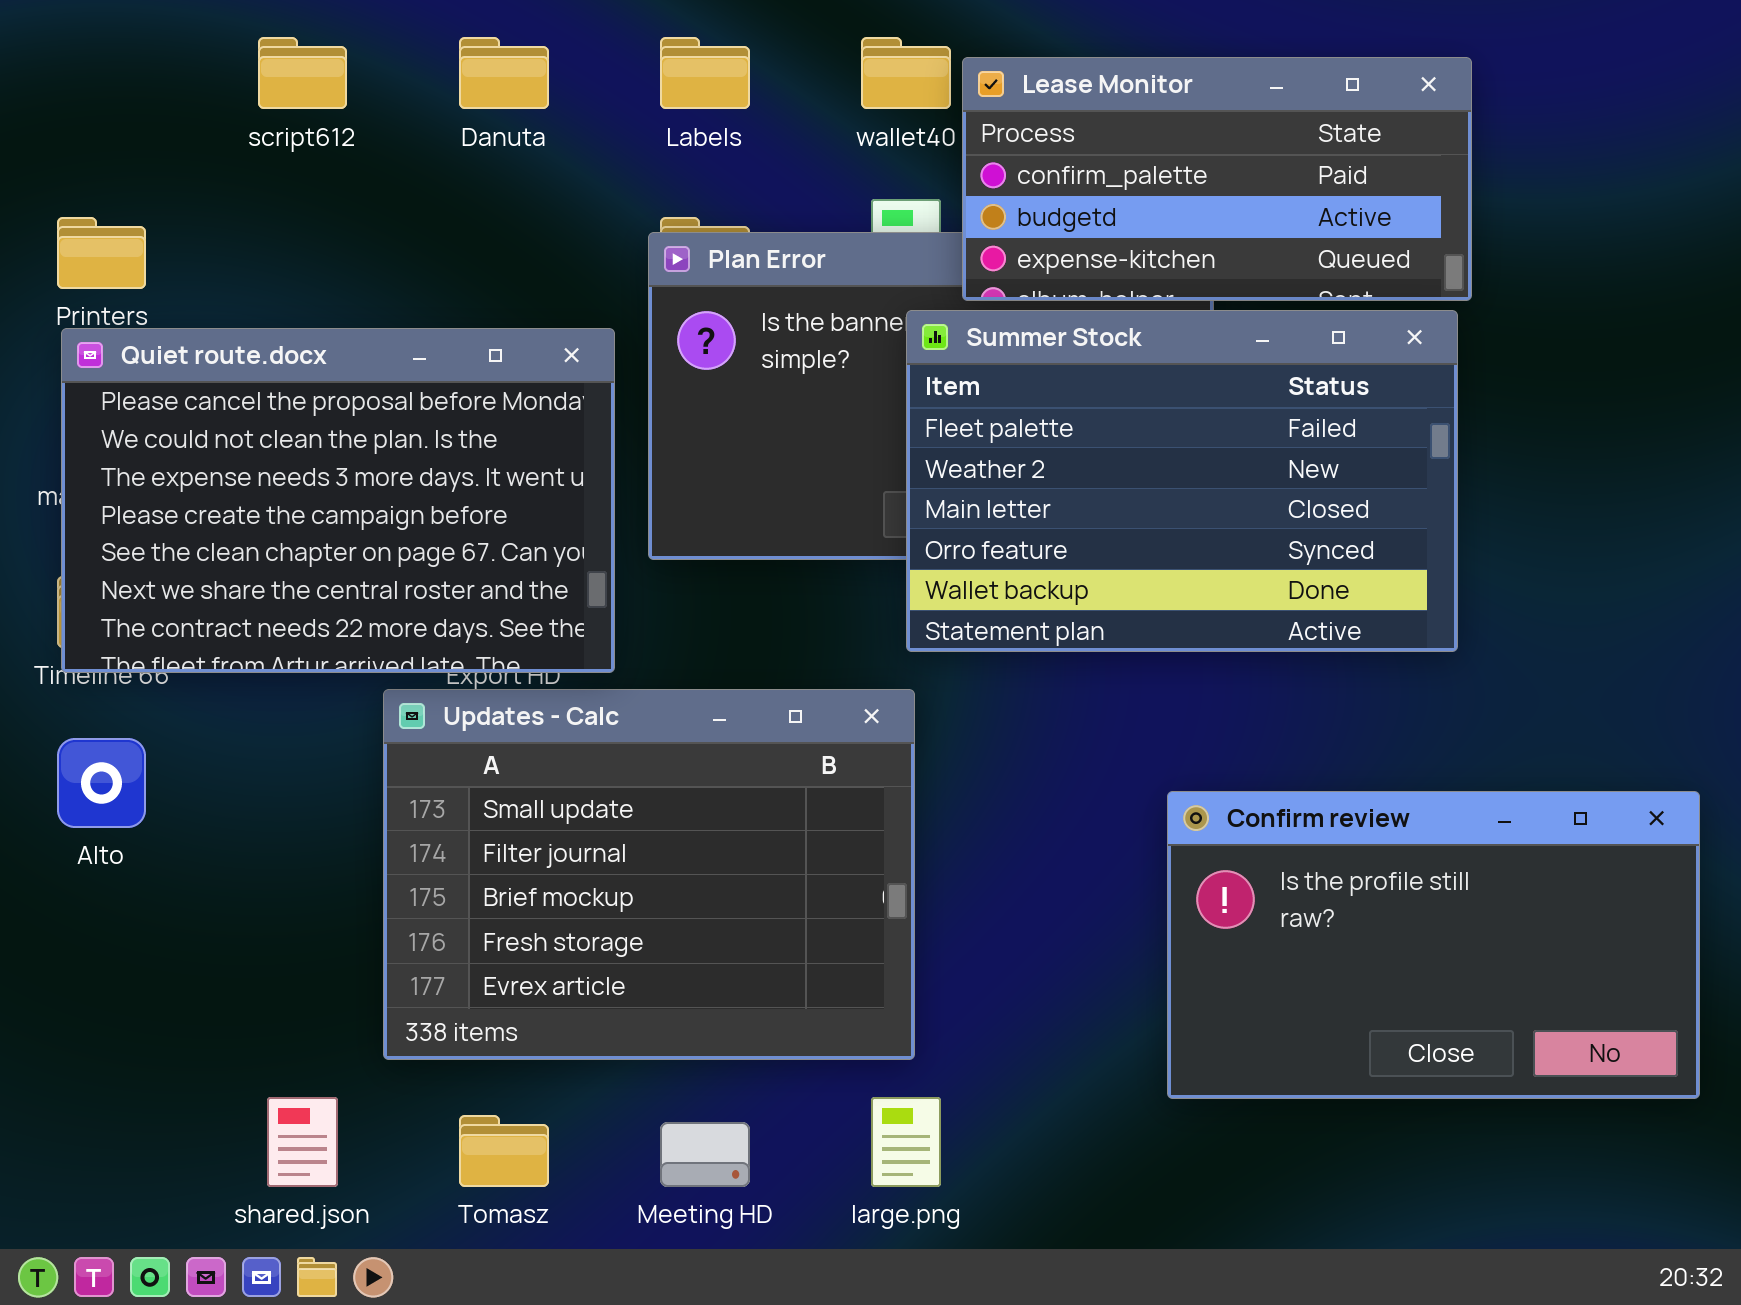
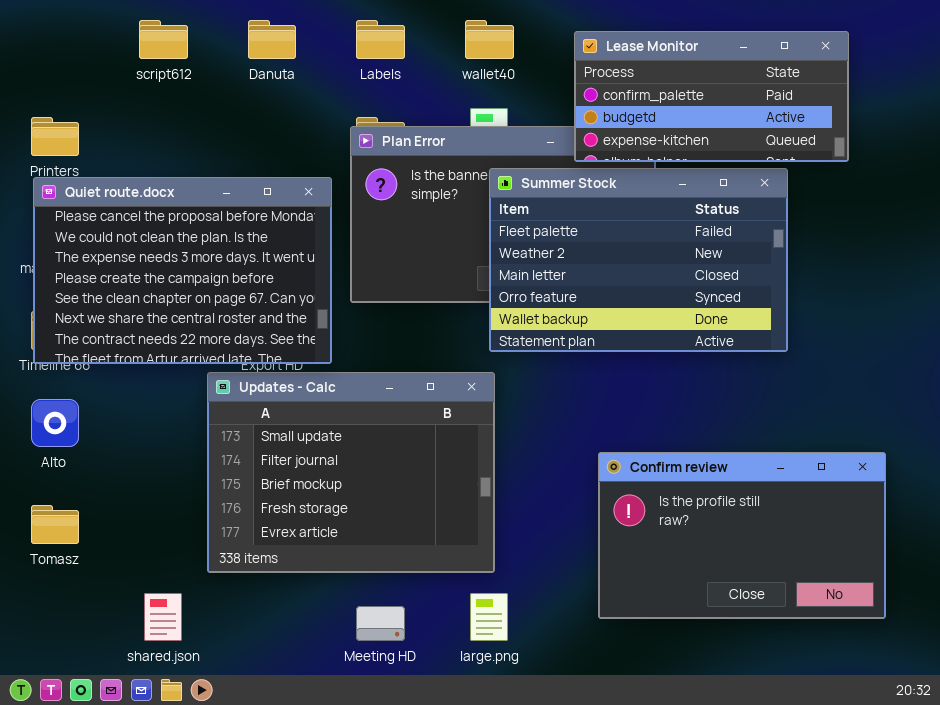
Lease Monitor: [962,57,1472,301] -> [574,31,849,162], moved
Confirm review: [1167,791,1700,1099] -> [598,452,886,619], moved
Tomasz: [459,1115,549,1187] -> [31,505,79,544], moved

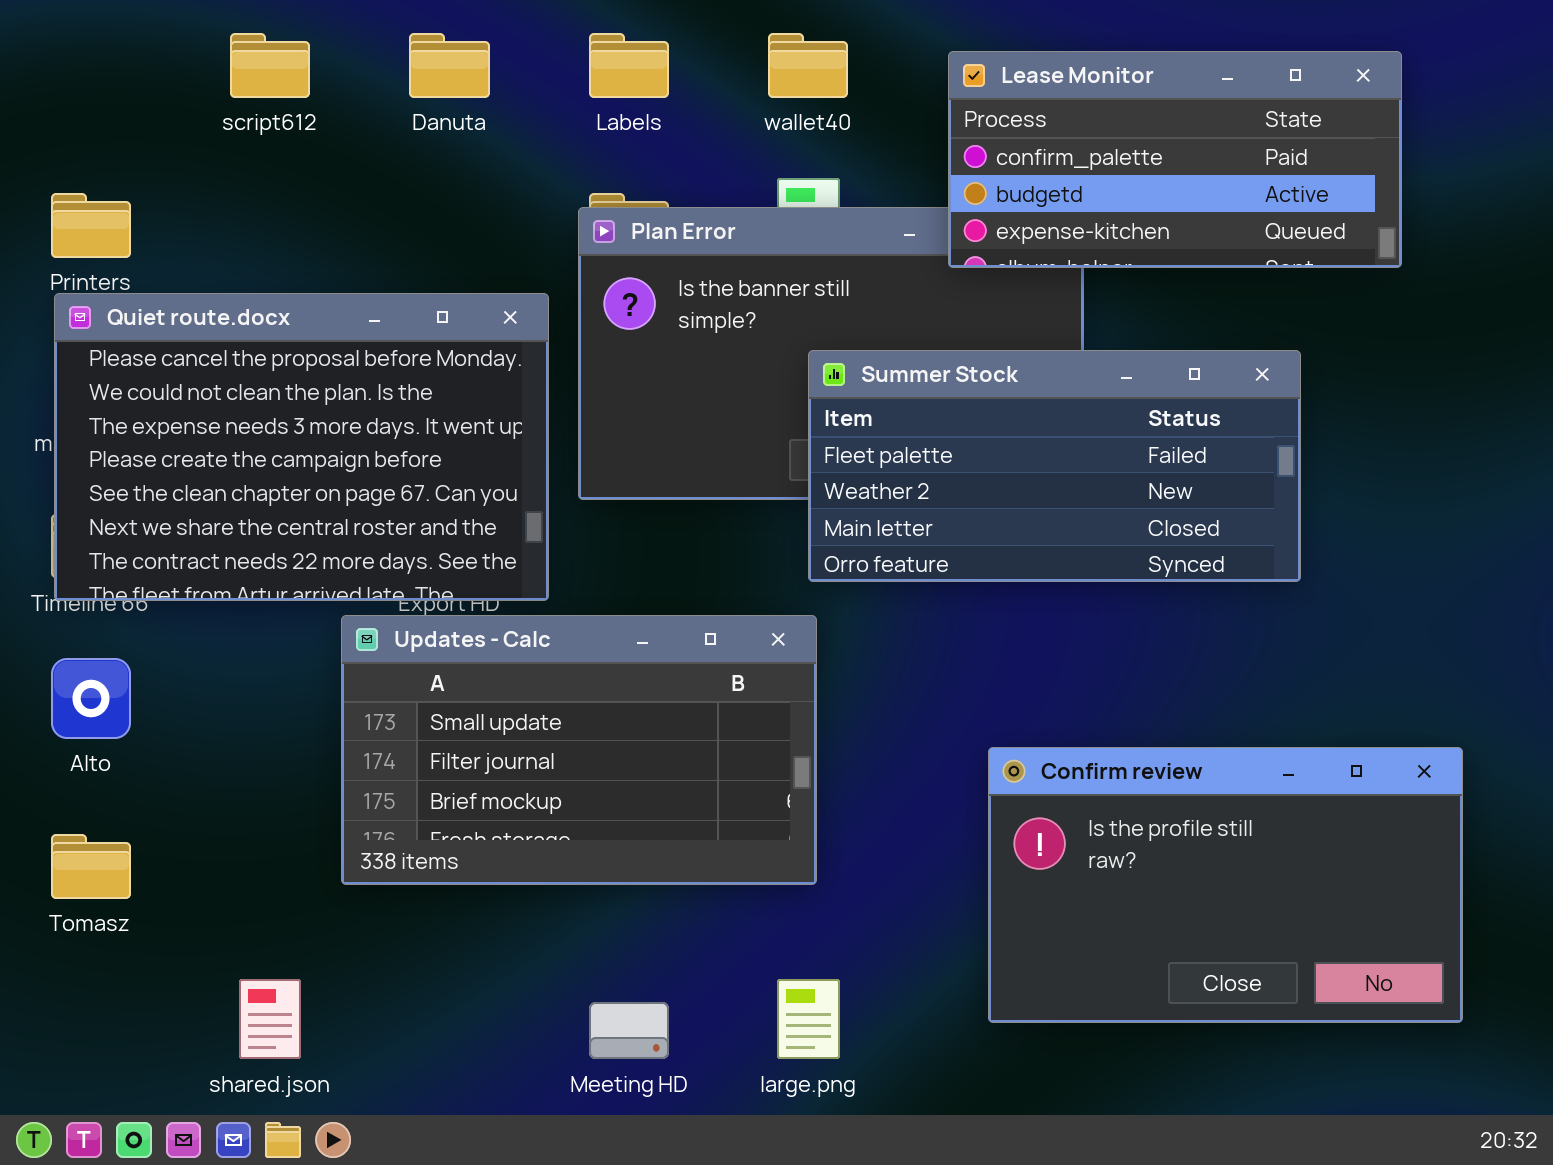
Summer Stock: [489,168,788,352] -> [808,350,1301,582], resized
Updates - Calc: [207,372,495,573] -> [341,615,817,885], resized

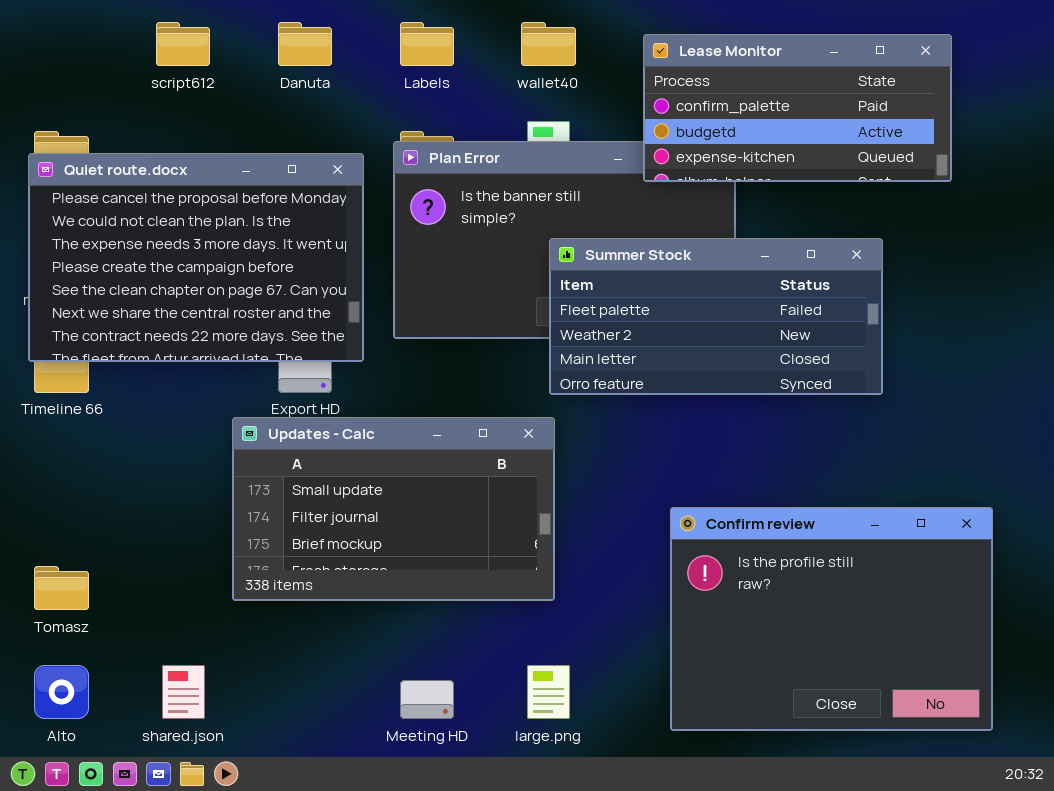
Quiet route.docx: [54,293,549,601] -> [28,153,364,362], moved
Alto: [51,658,131,739] -> [34,665,89,719], moved
Confirm review: [988,747,1463,1023] -> [670,507,993,731], resized

